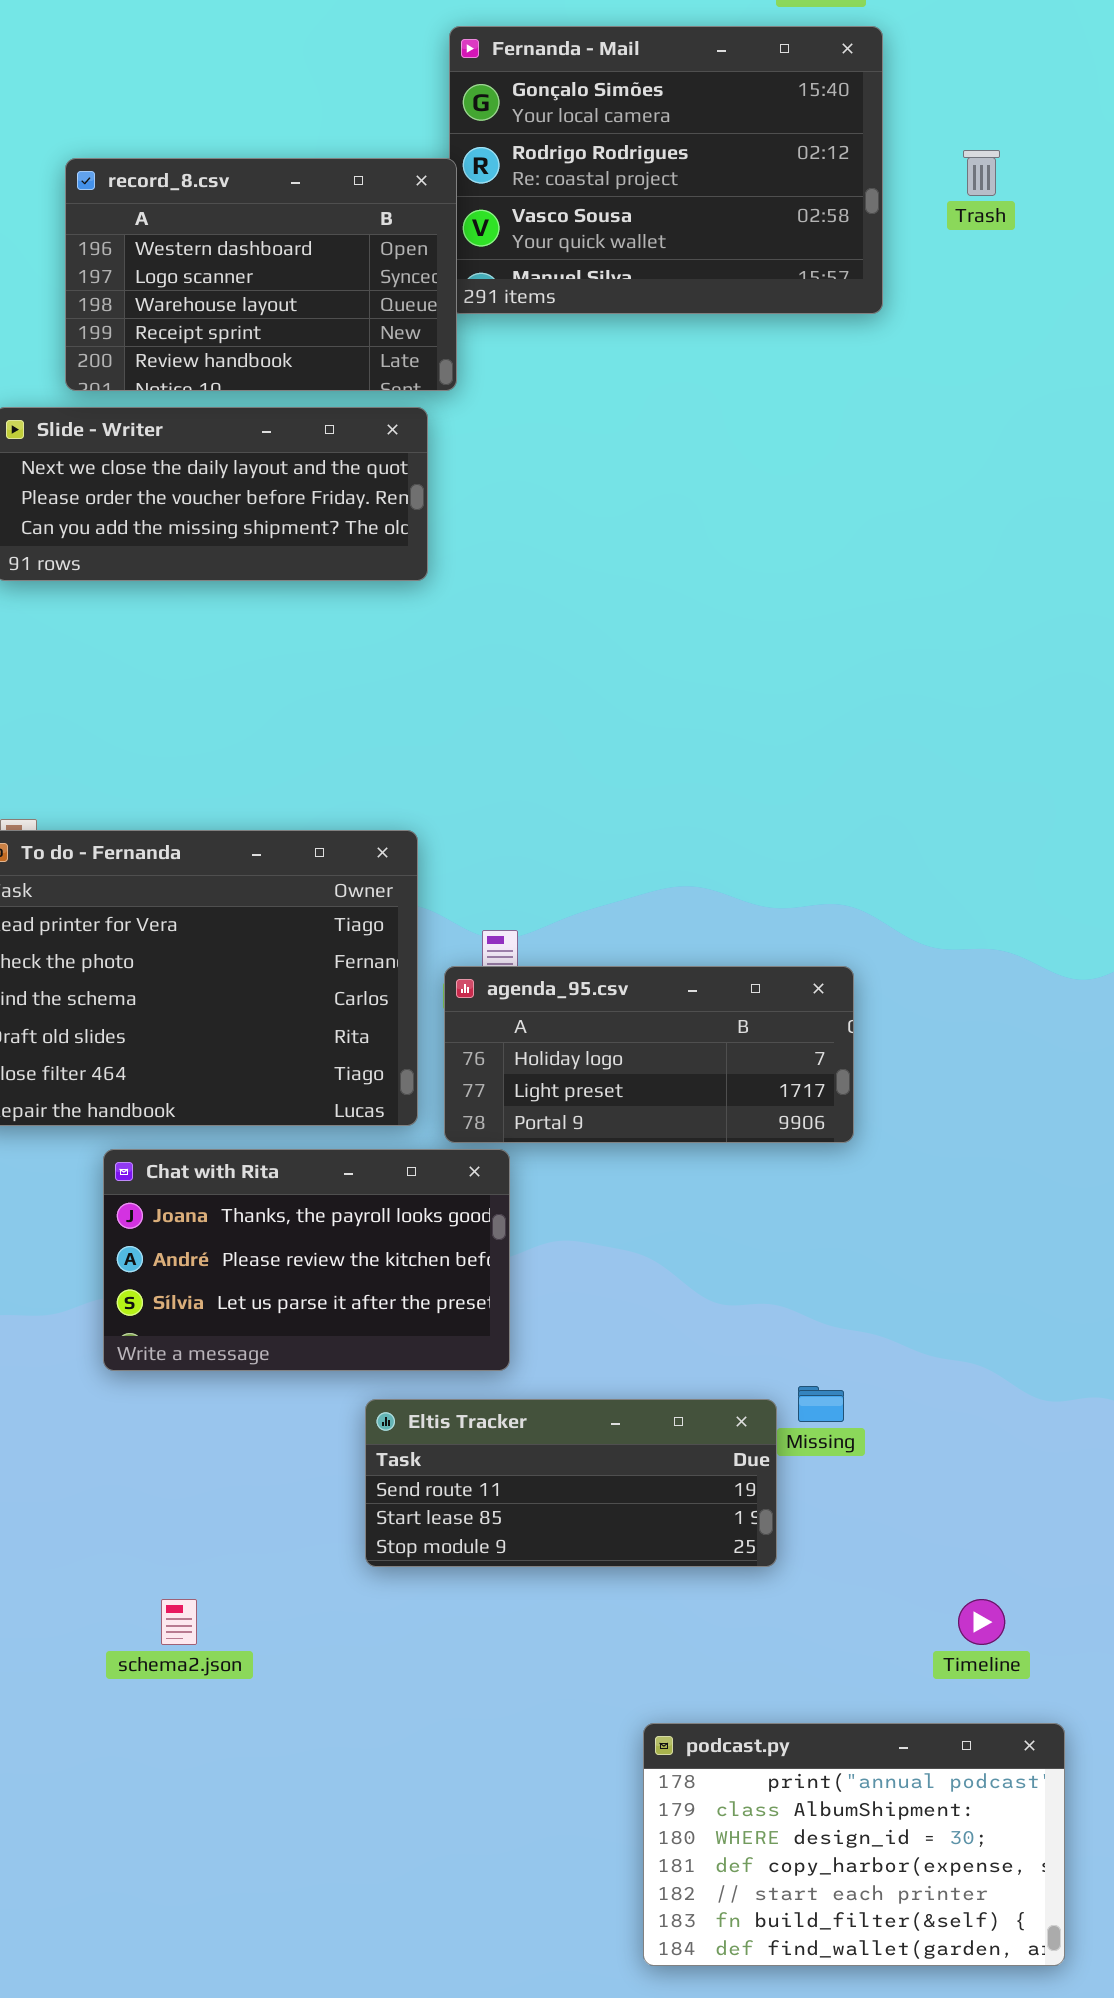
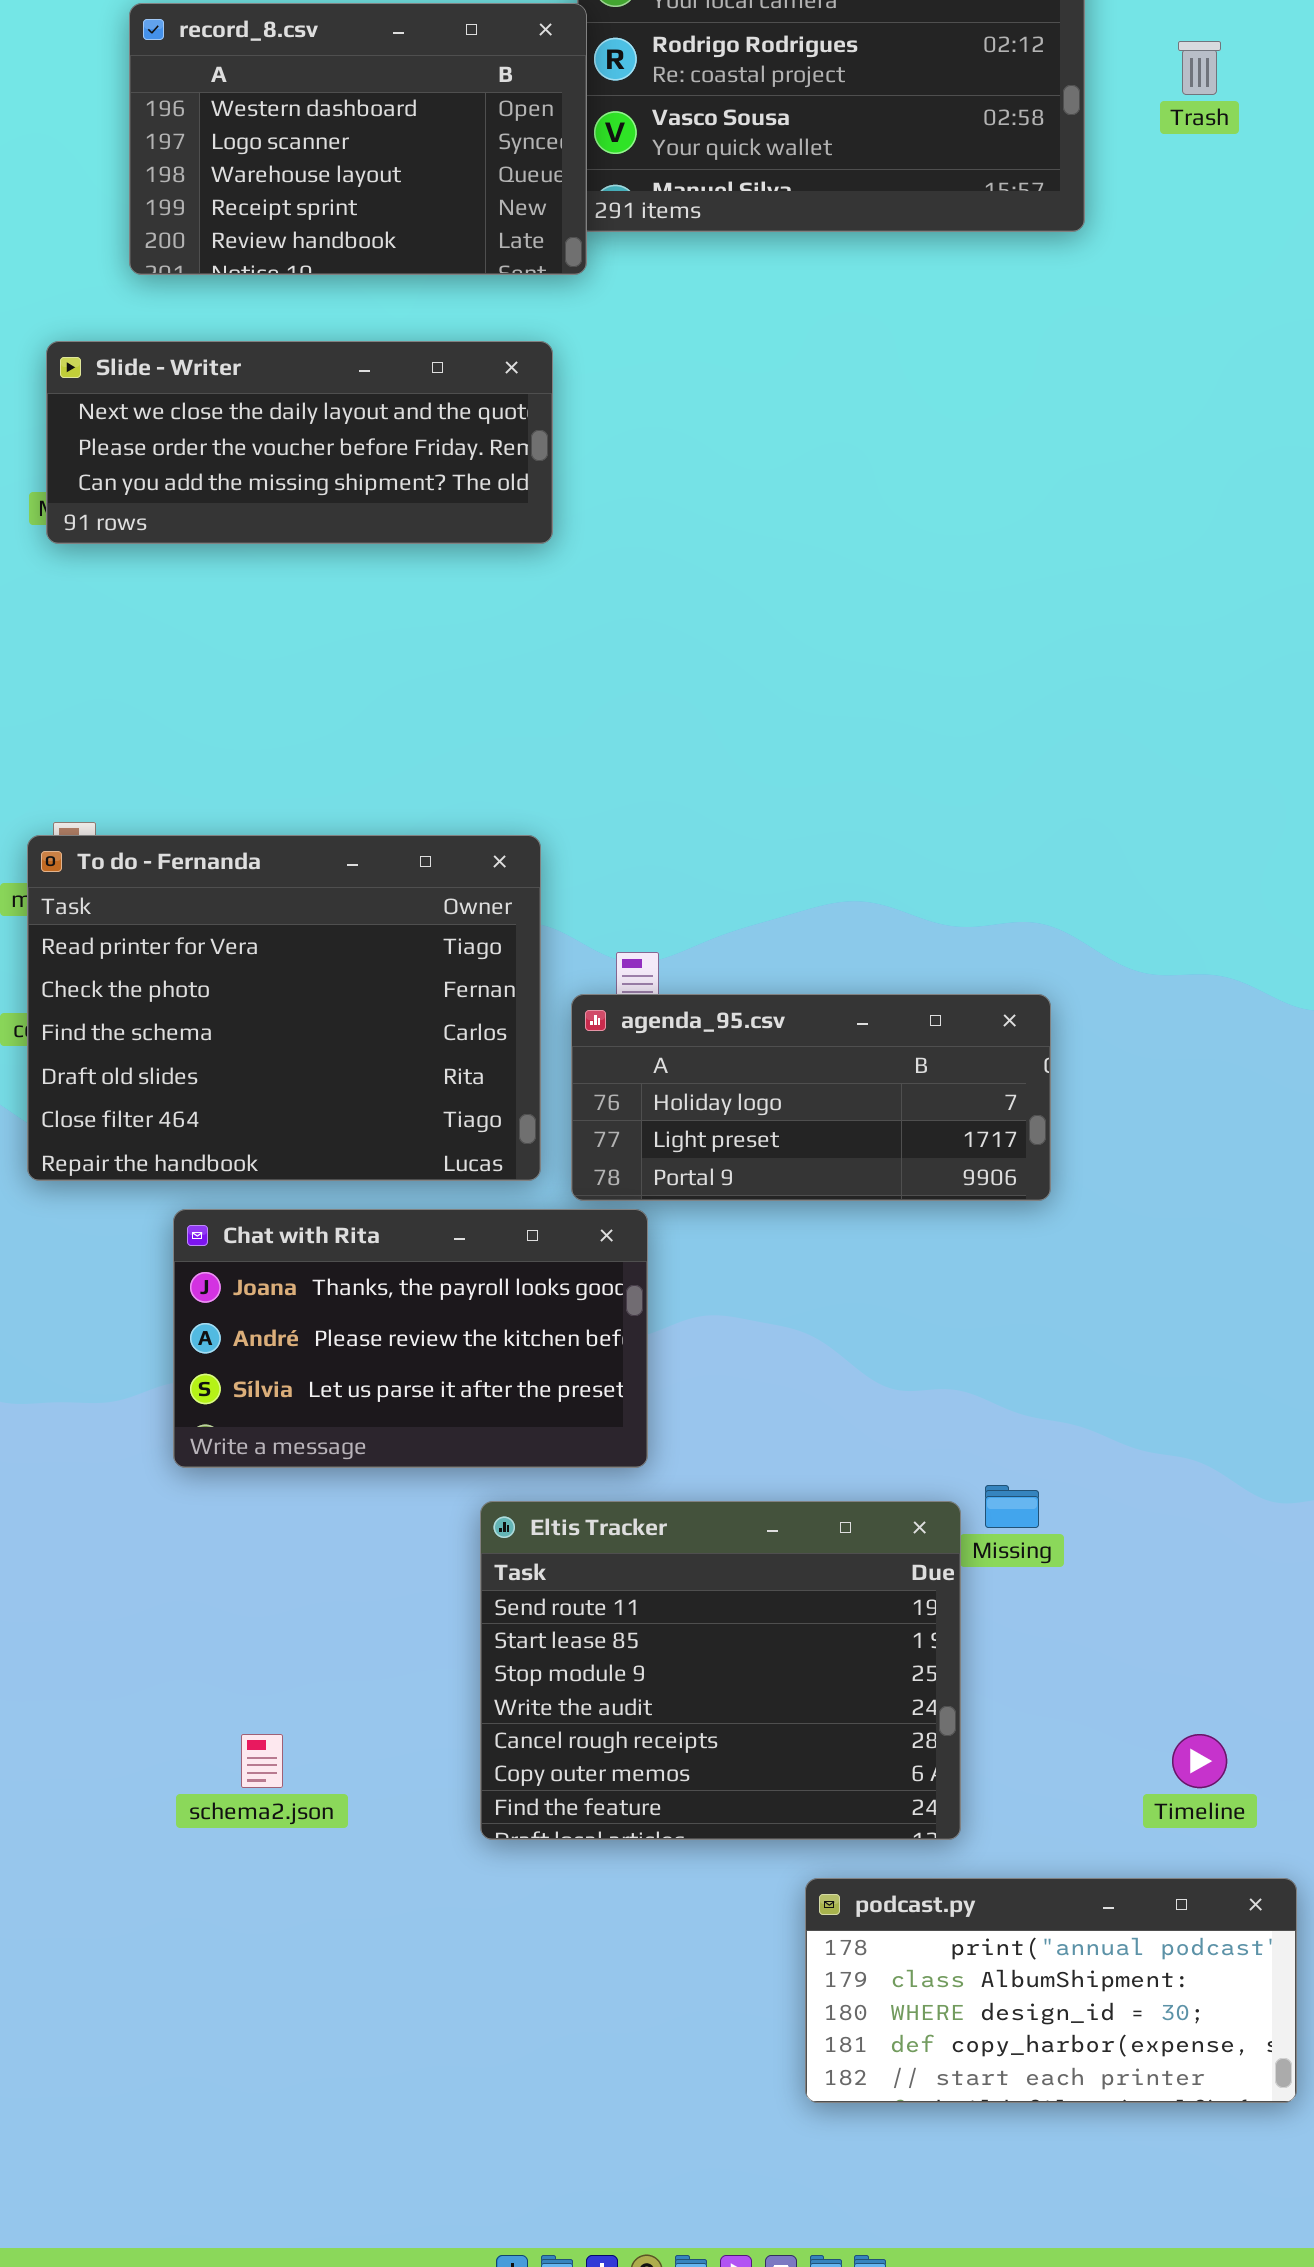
record_8.csv: [65,158,457,391] -> [129,3,587,275], moved
Eltis Tracker: [365,1399,777,1567] -> [480,1501,961,1840], resized
podcast.py: [643,1723,1065,1966] -> [805,1878,1297,2103], resized

